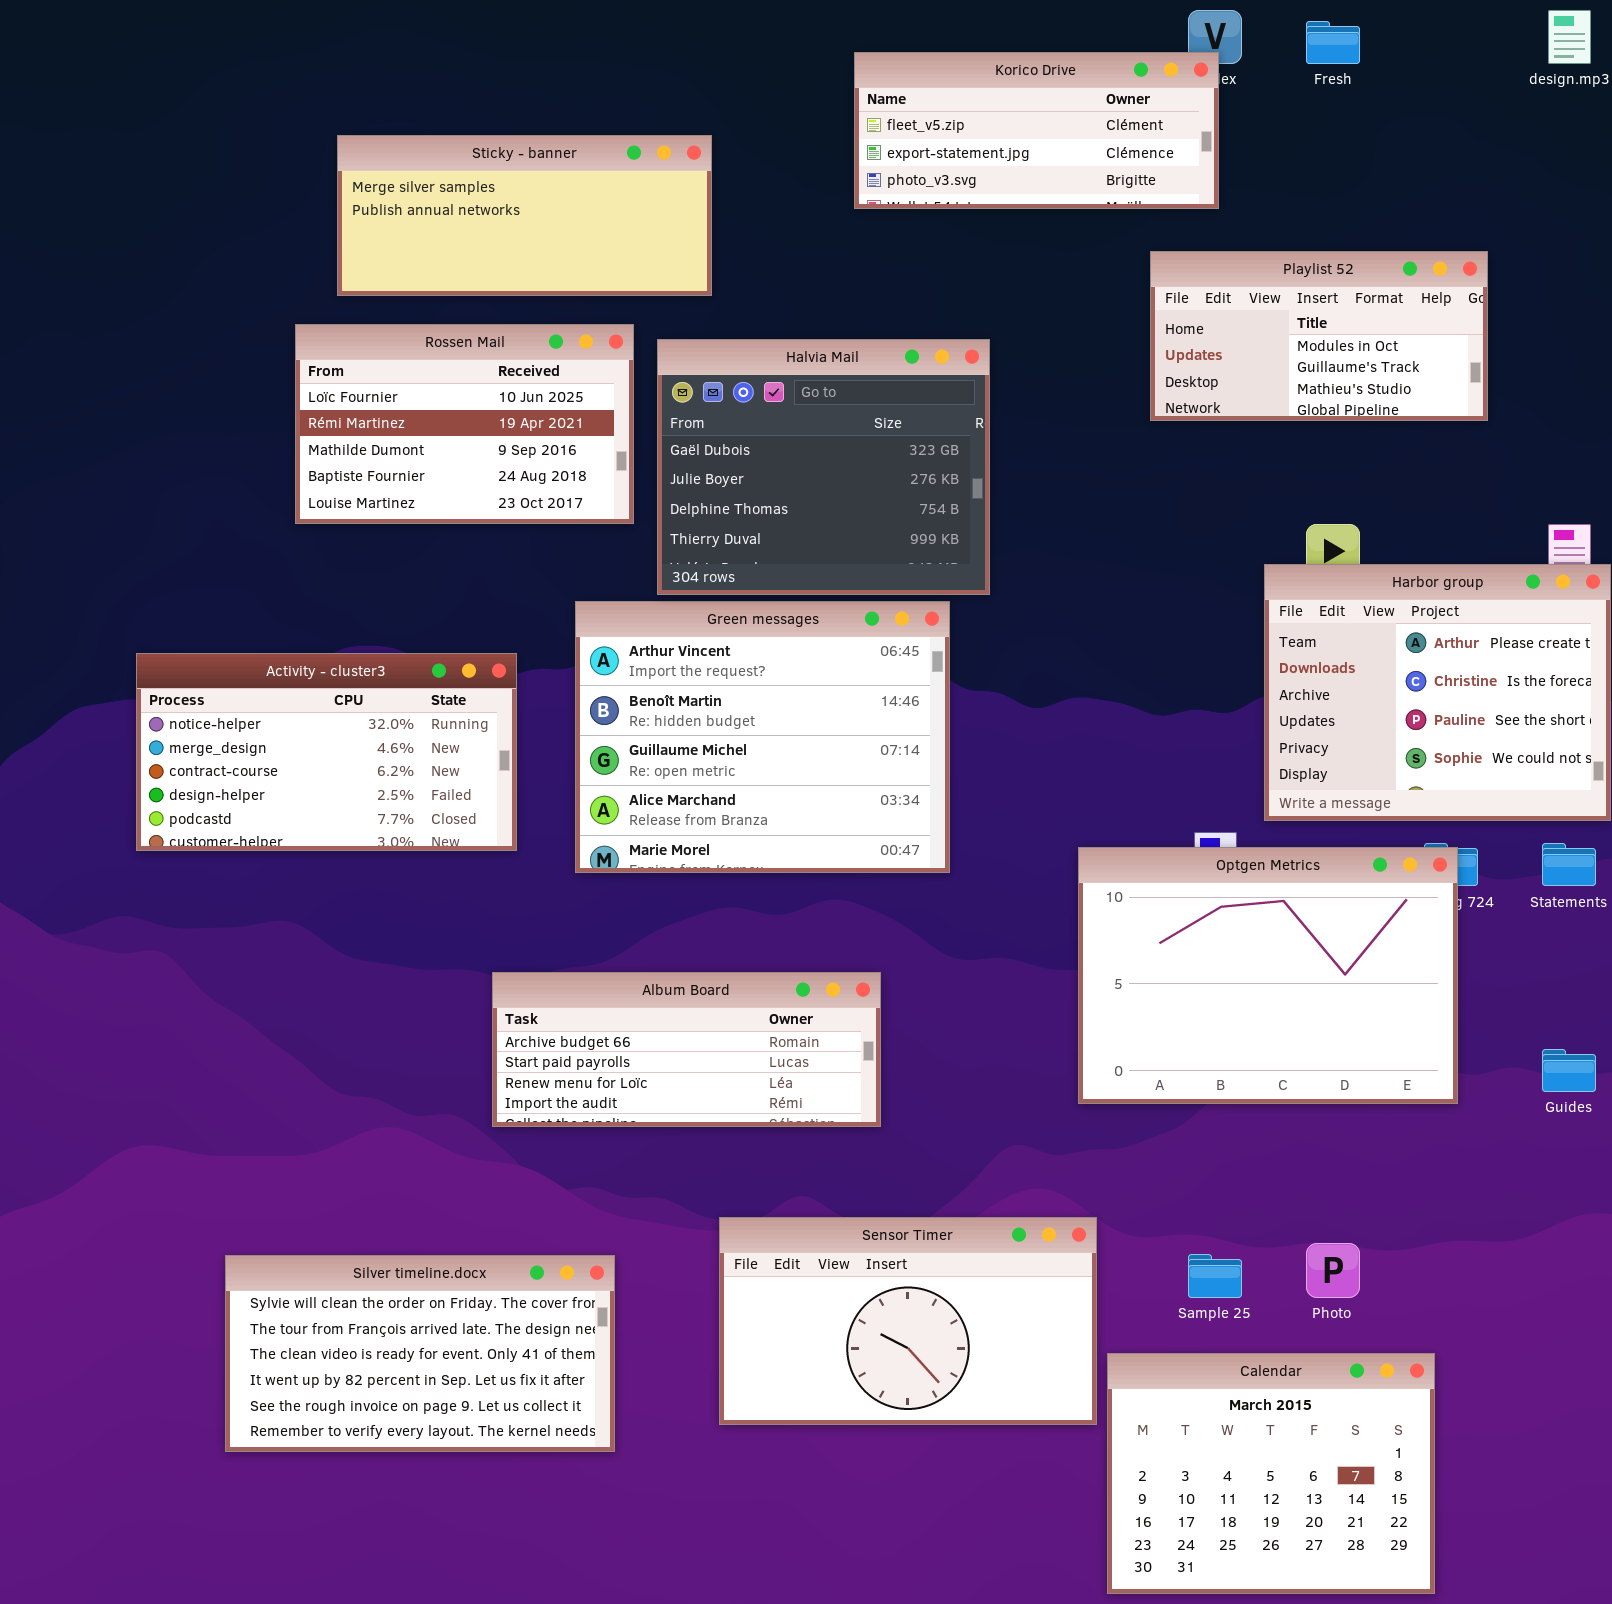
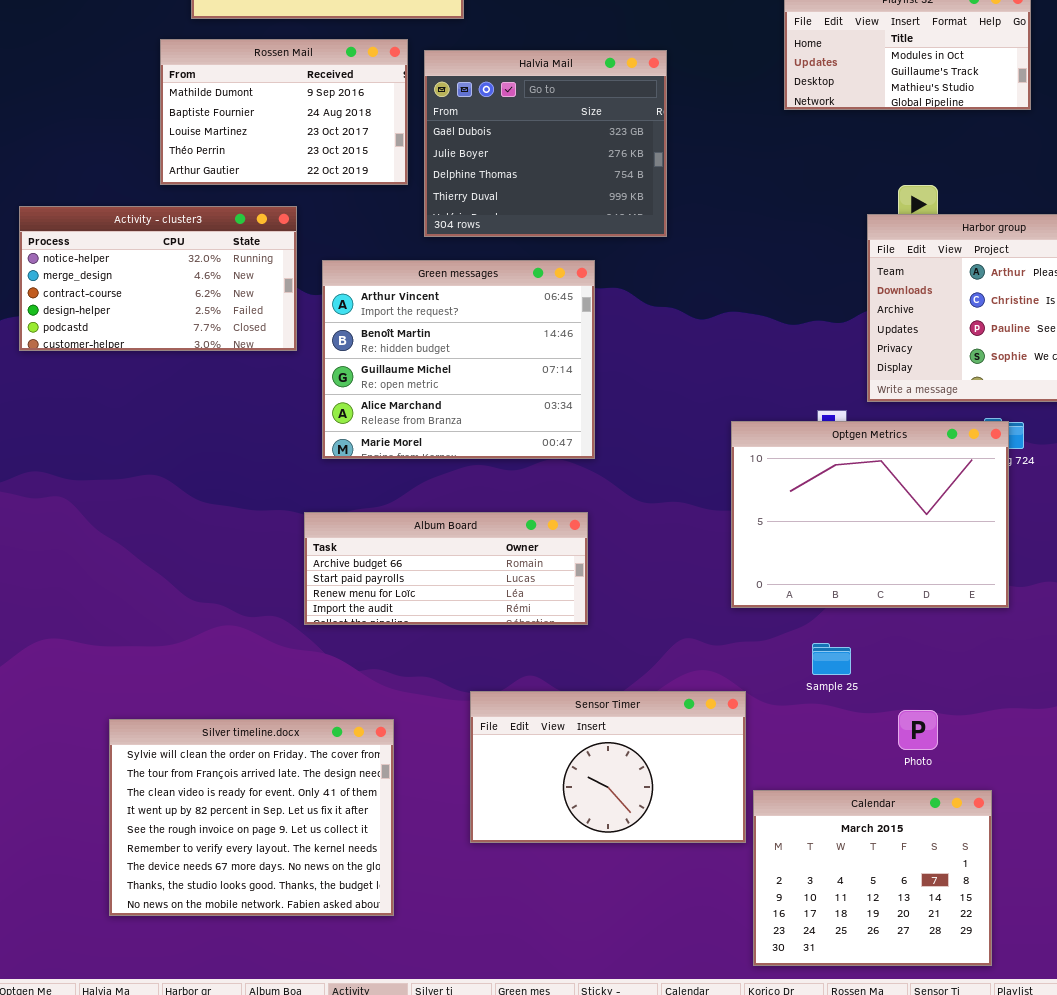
Rossen Mail: [295,324,634,524] -> [160,39,408,185], scrolled down 2 rows
Green messages: [575,601,950,873] -> [322,260,595,459], moved
Activity - cluster3: [136,653,517,851] -> [19,206,297,351], moved
Sample 25: [1188,1254,1242,1298] -> [812,643,851,675], moved
Silver timeline.docx: [225,1255,615,1452] -> [109,719,394,916], resized

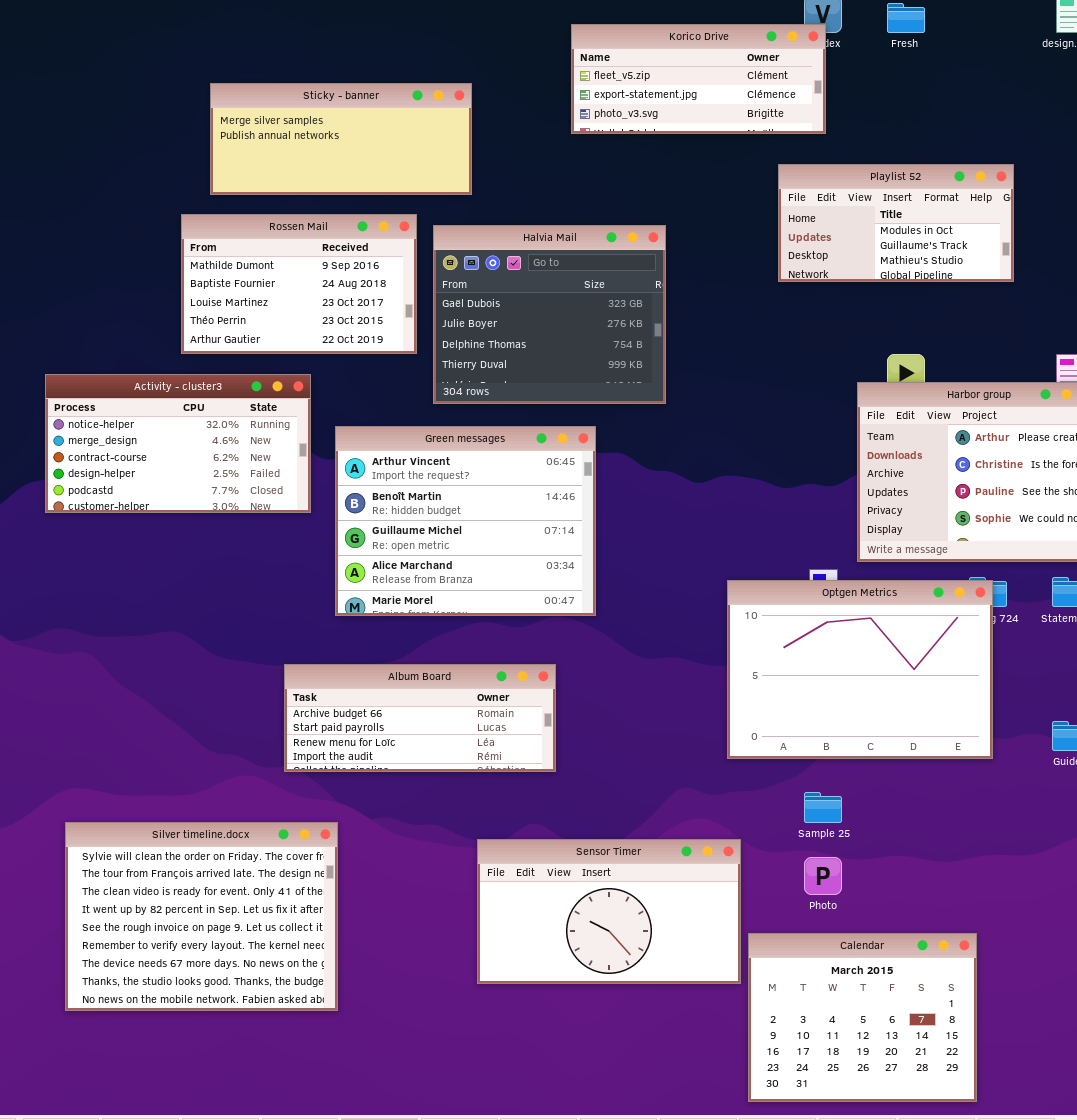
Album Board: [304,512,588,625] -> [284,664,556,772], moved
Photo: [898,710,938,750] -> [804,857,842,895], moved
Silver timeline.docx: [109,719,394,916] -> [65,822,338,1011], moved

